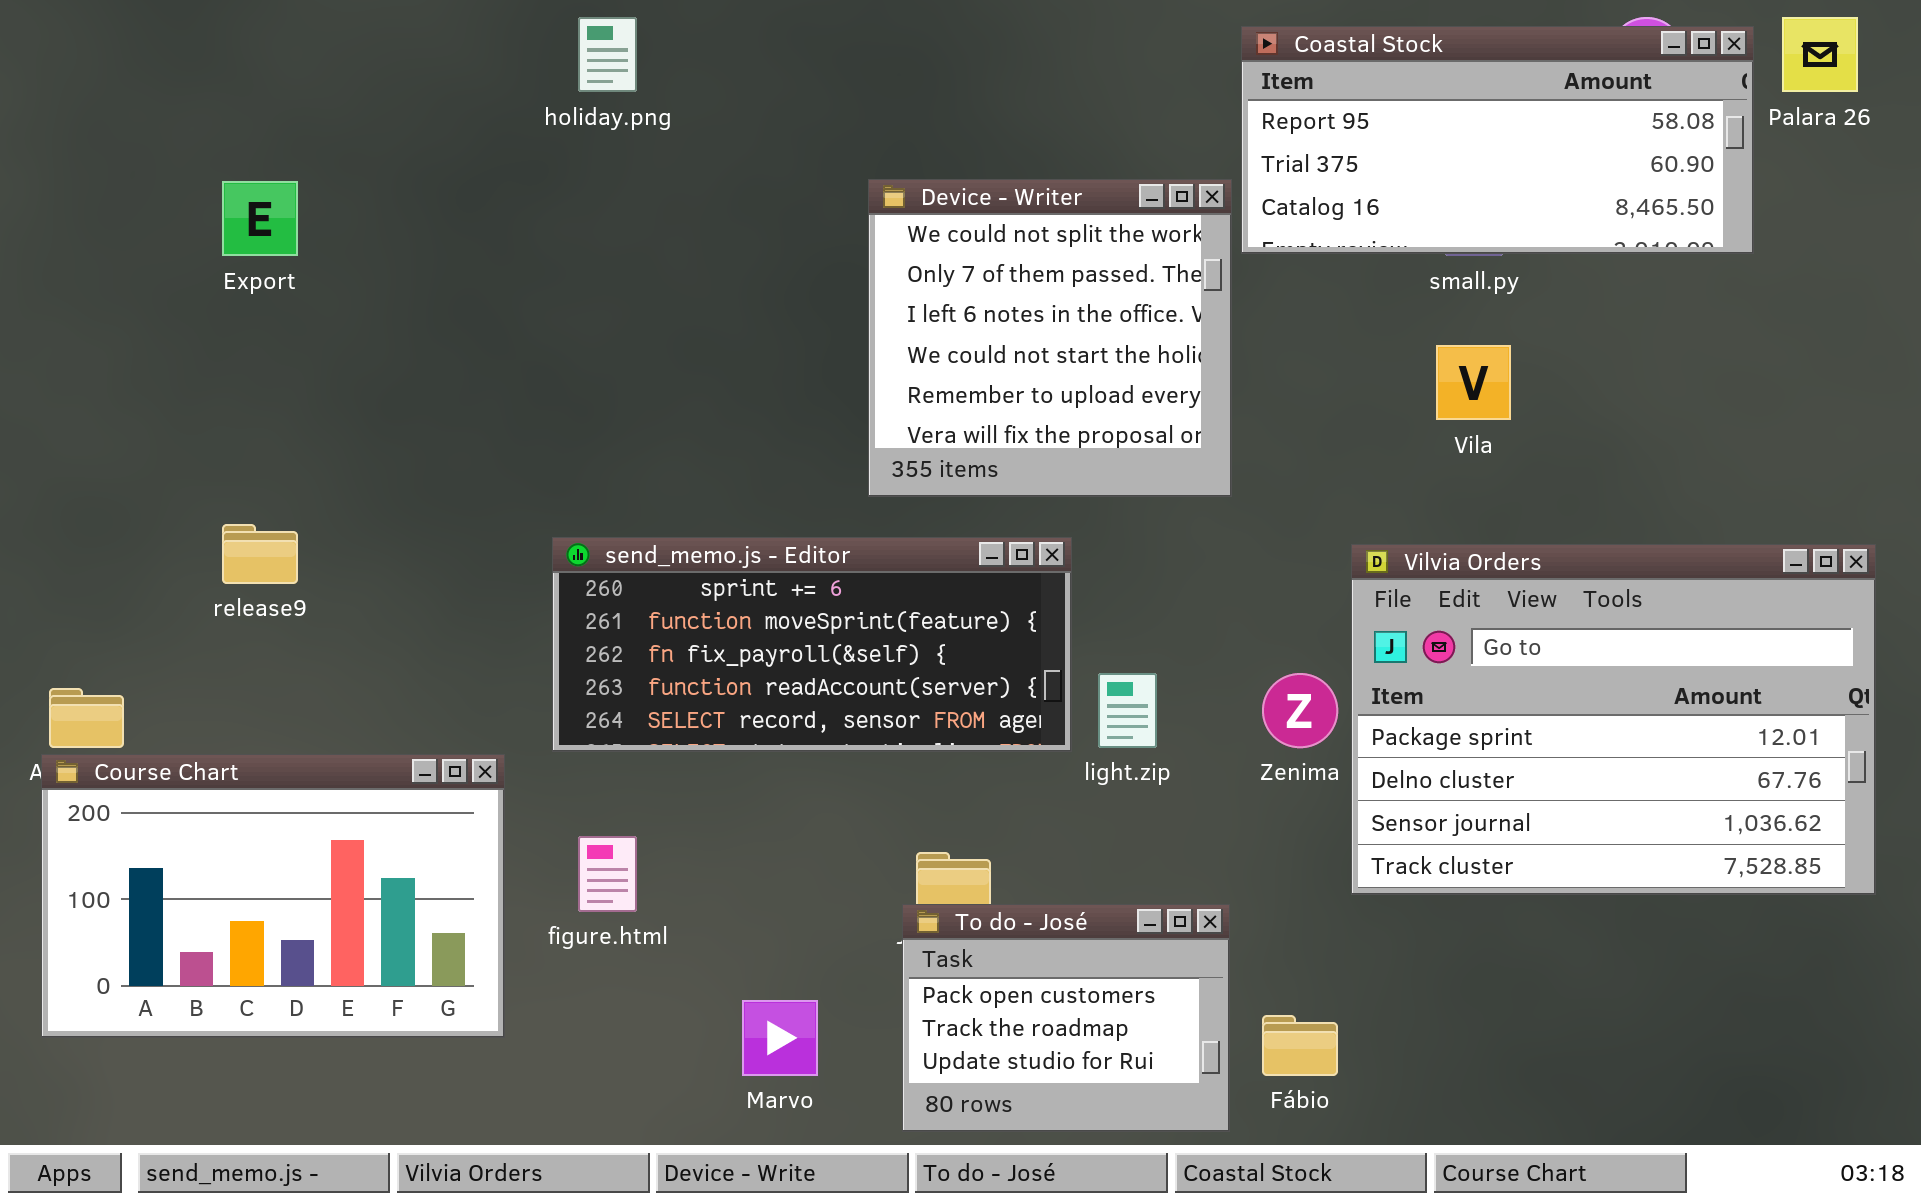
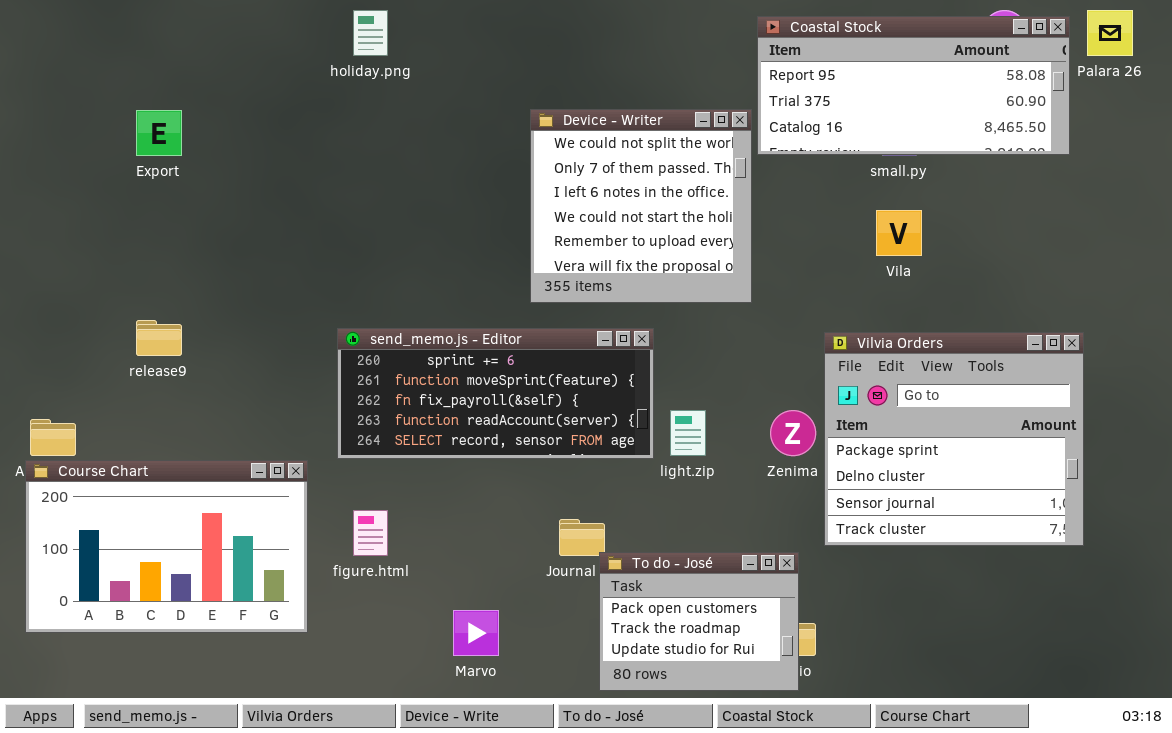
Vilvia Orders: [1351,544,1876,895] -> [824,332,1084,546], resized
To do - José: [902,904,1230,1132] -> [599,552,799,691], moved

